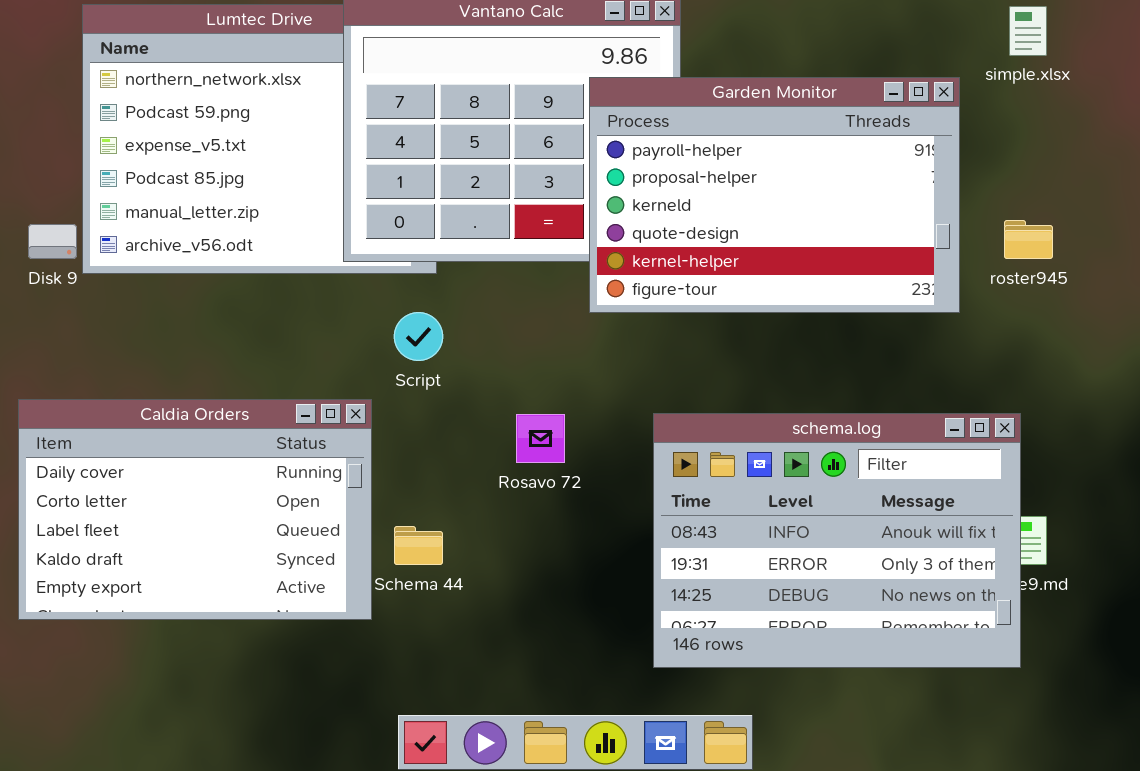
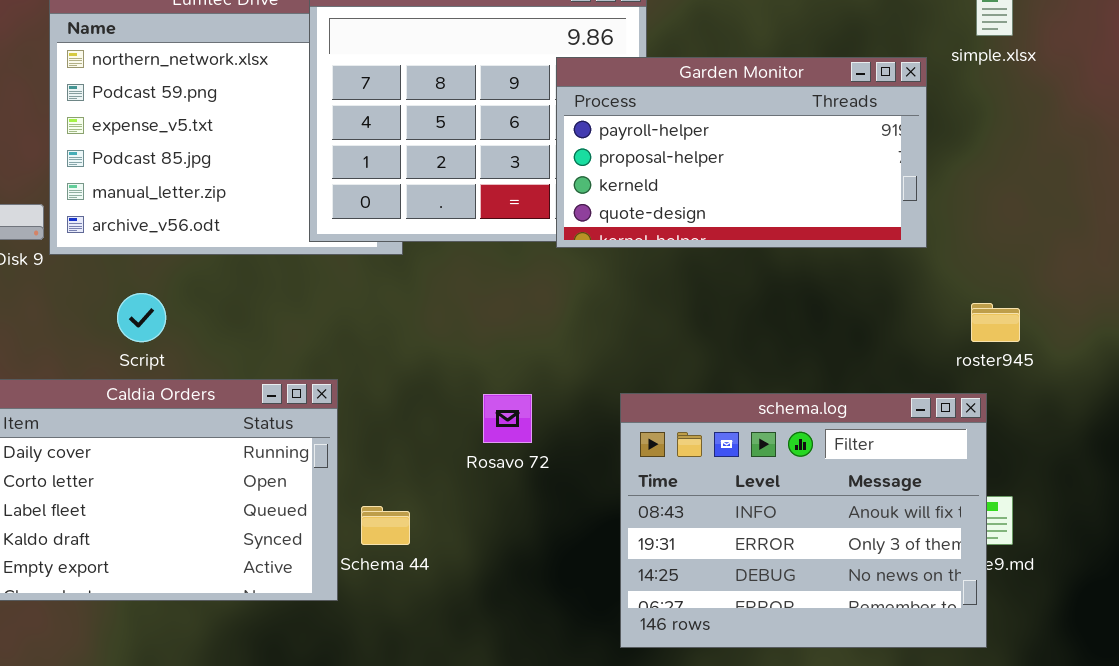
Garden Monitor: [589,77,960,313] -> [556,57,927,248], resized
roster945: [1004,220,1053,259] -> [971,303,1020,342], moved
Script: [394,312,443,361] -> [117,293,166,342], moved

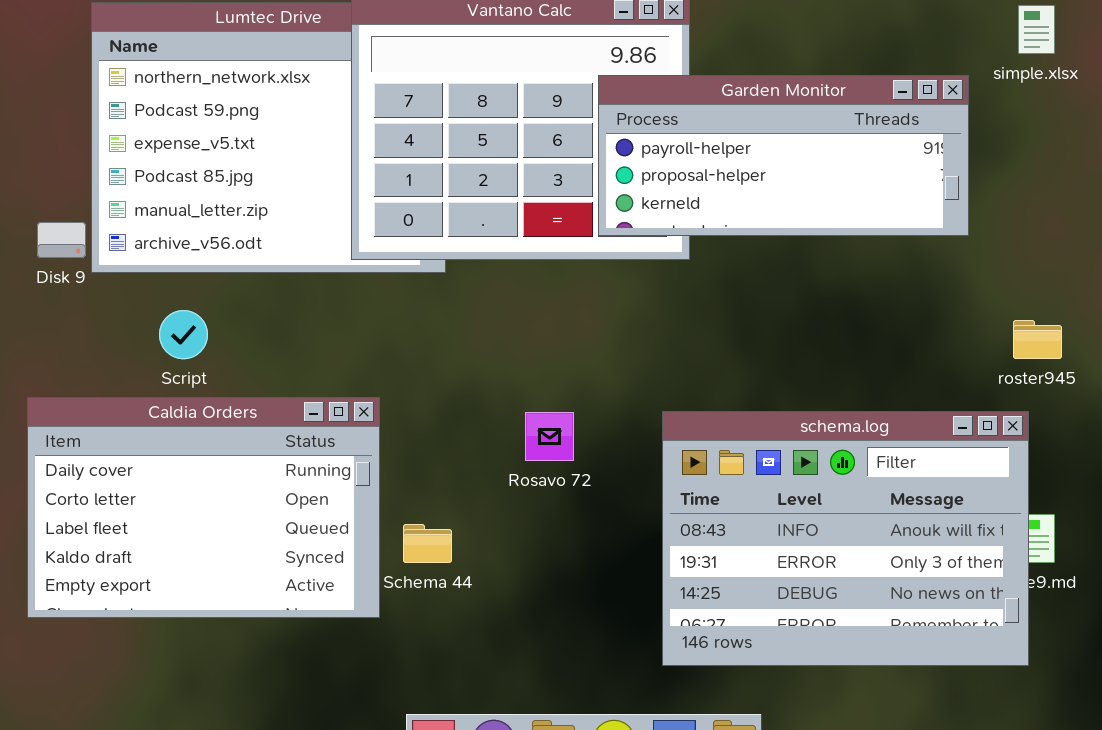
Garden Monitor: [556,57,927,248] -> [598,75,969,236], resized

